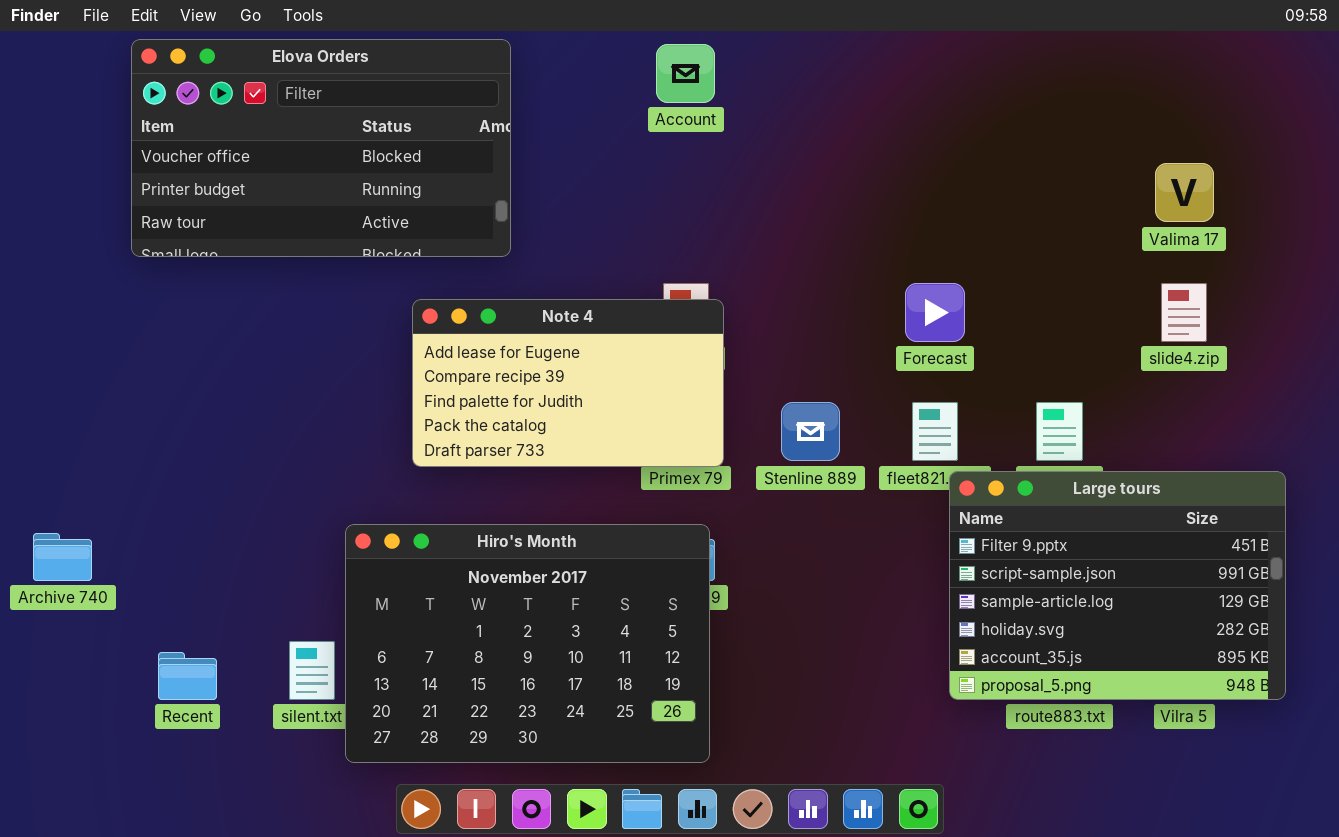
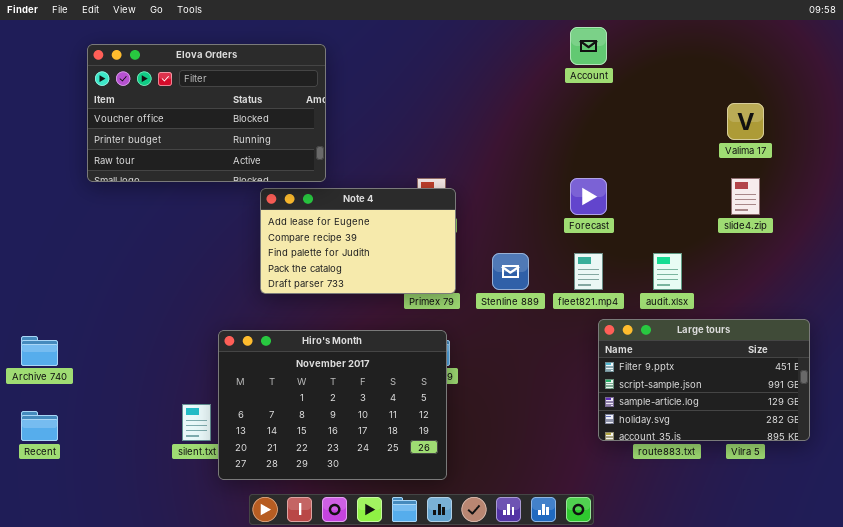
Elova Orders: [131,39,511,257] -> [87,44,326,182], moved
Account: [656,44,715,103] -> [570,27,607,65], moved
Large tours: [949,471,1286,700] -> [598,319,810,441], resized
Recent: [158,652,217,700] -> [21,411,58,441], moved

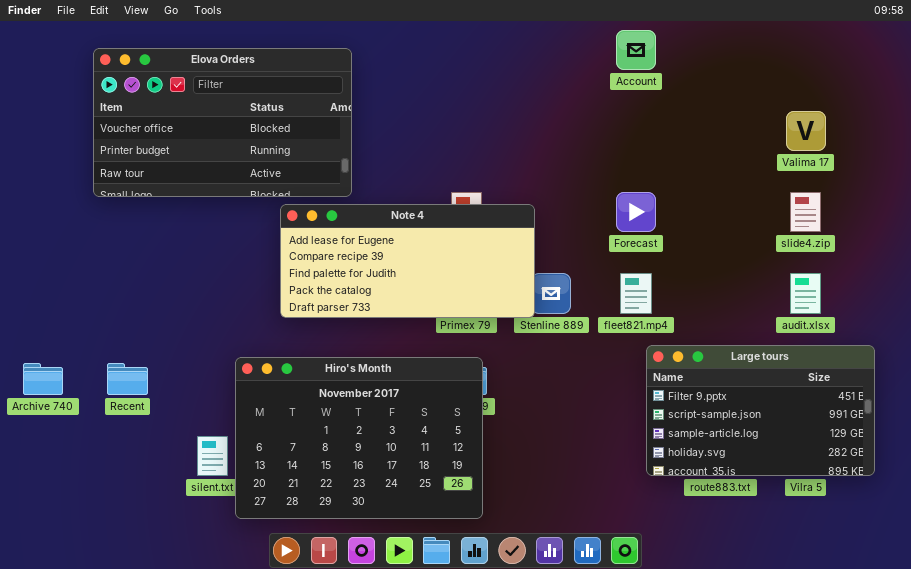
Note 4: [260,188,456,294] -> [280,204,535,318], resized
audit.xlsx: [653,253,682,290] -> [790,273,821,314], moved
Recent: [21,411,58,441] -> [107,363,148,395], moved

